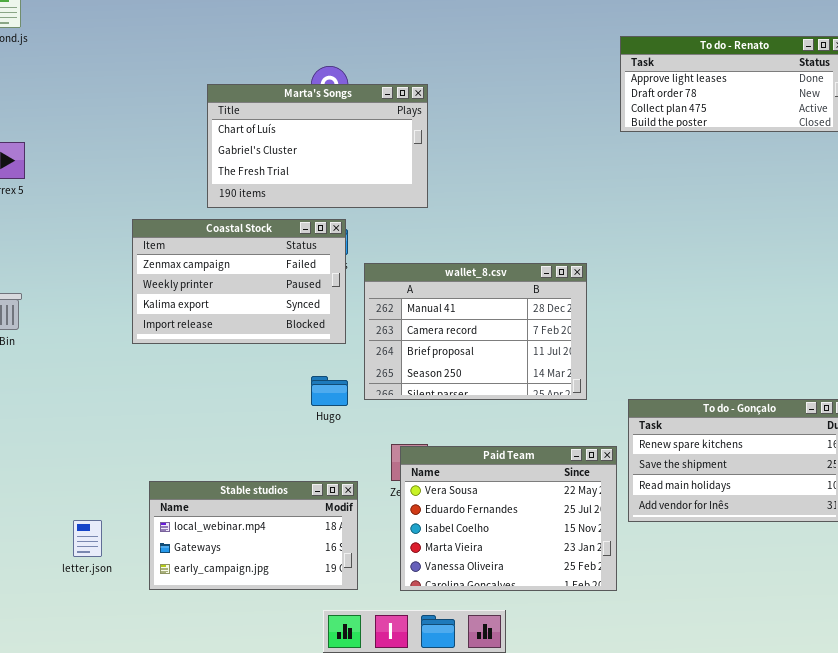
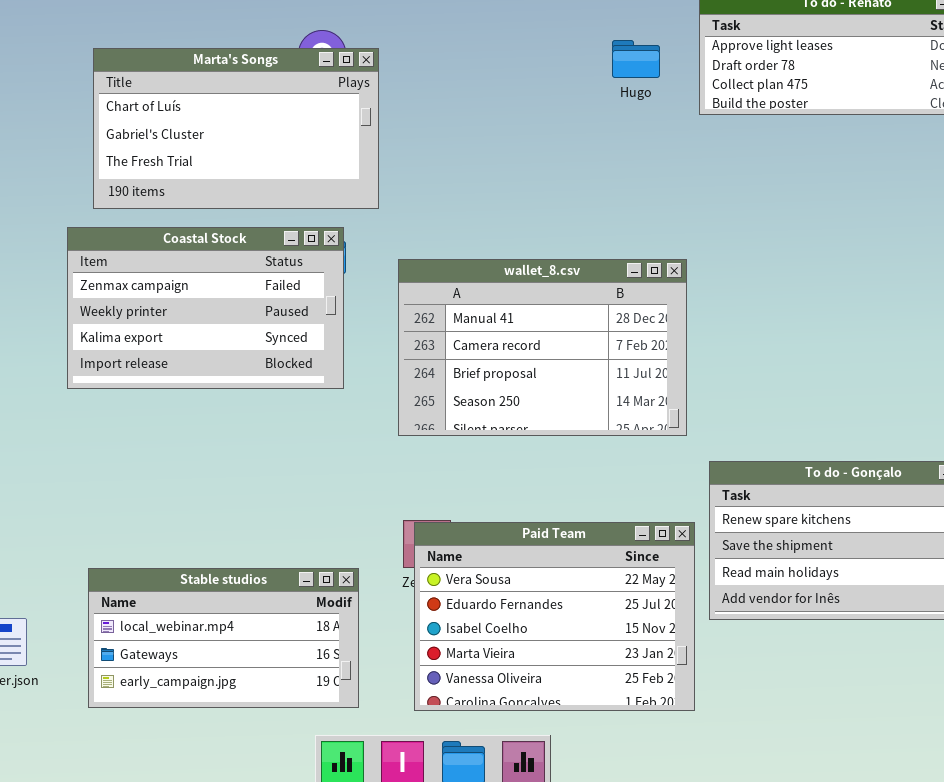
Marta's Songs: [207,84,428,208] -> [93,48,379,209], moved
wallet_8.csv: [364,263,587,400] -> [398,259,687,436], moved
Hugo: [311,376,348,406] -> [612,40,660,78], moved

